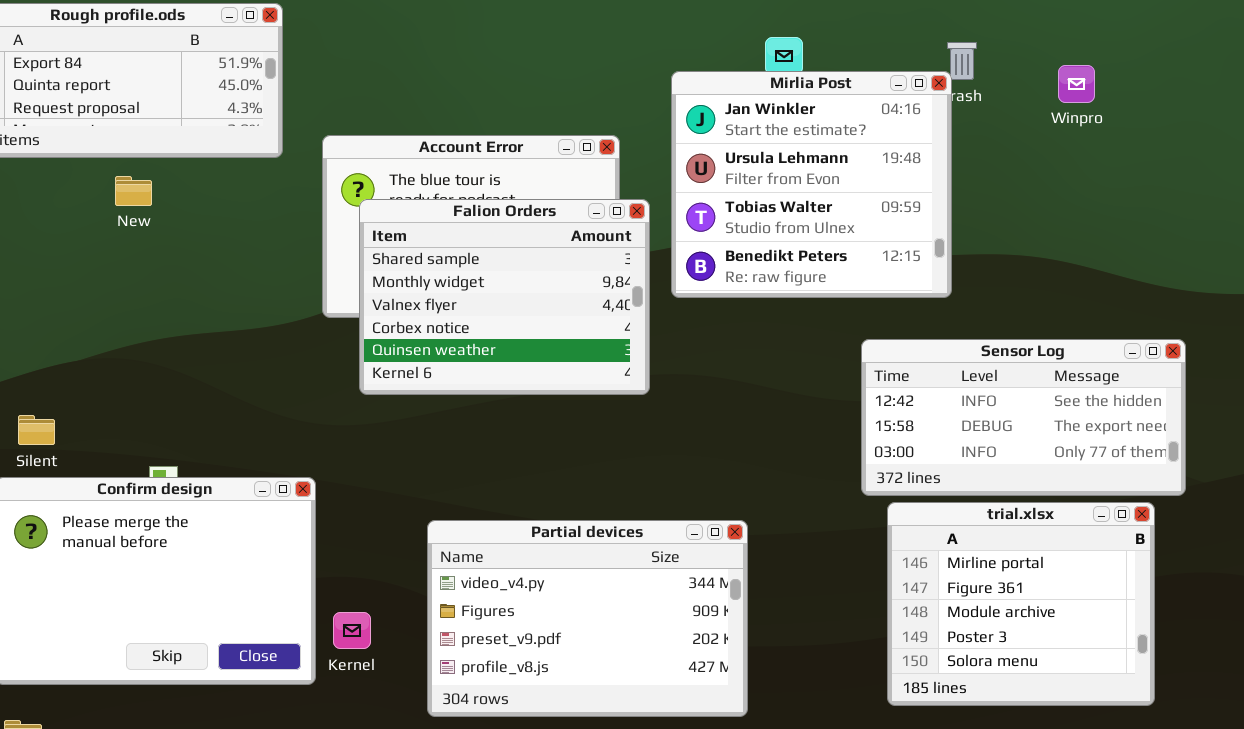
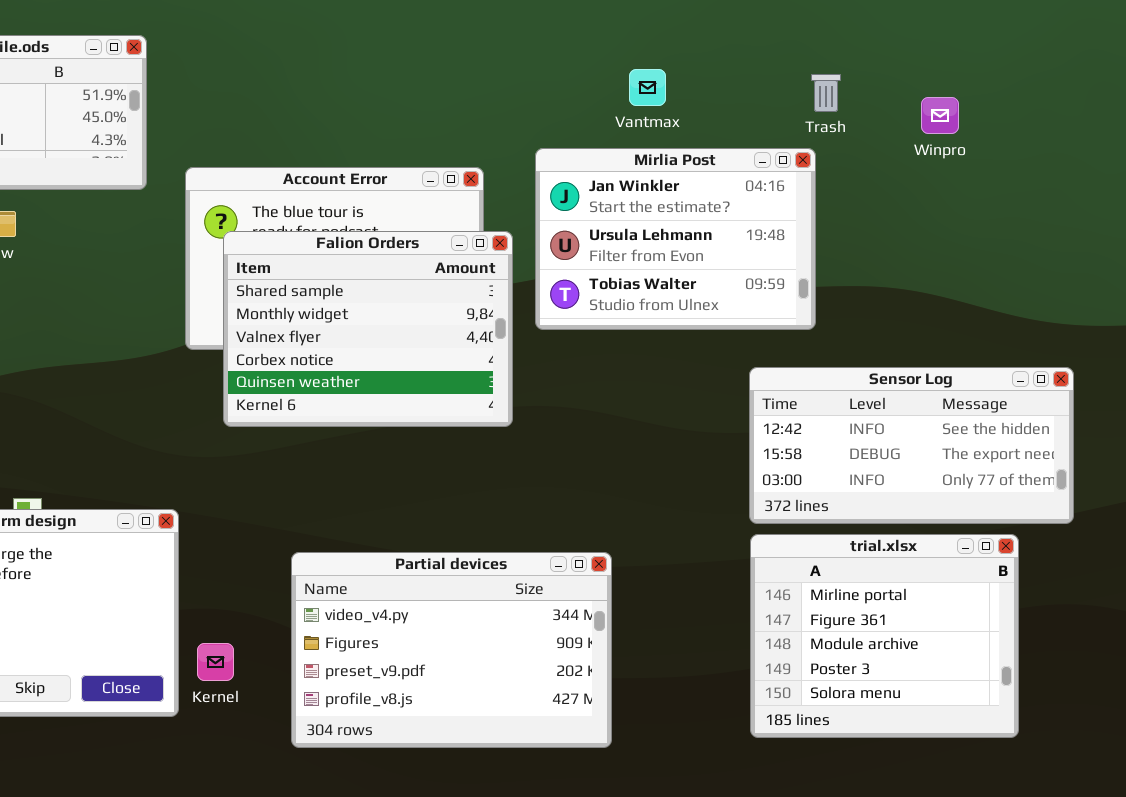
Mirlia Post: [671,71,952,298] -> [535,148,816,330], resized
Sensor Log: [861,339,1186,496] -> [749,367,1074,524], moved

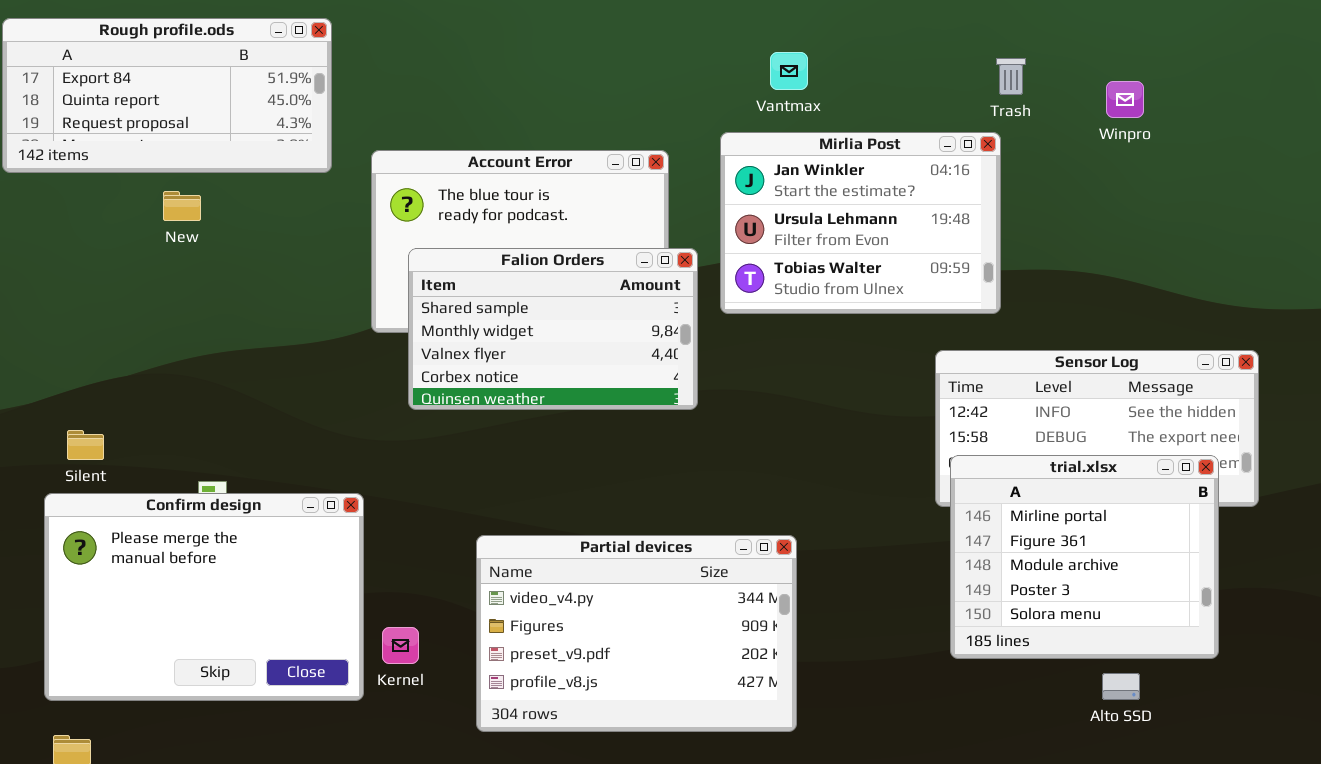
Vantmax: [629,69,666,106] -> [770,52,808,90], moved
Falion Orders: [223,231,513,427] -> [408,248,698,410], resized
trial.xlsx: [750,534,1019,738] -> [950,455,1219,659], moved

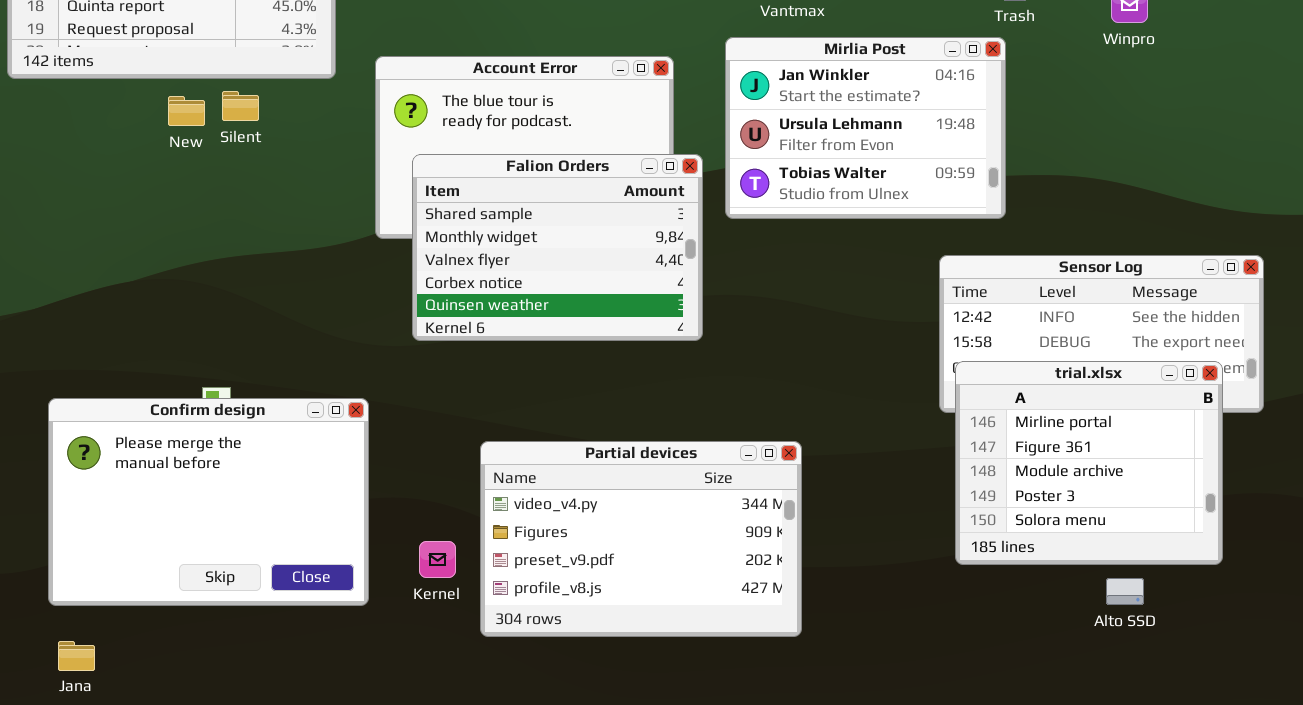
Falion Orders: [408,248,698,410] -> [412,154,703,341], resized
Silent: [67,430,104,460] -> [222,91,259,121], moved
Kernel: [382,627,419,664] -> [419,541,456,578], moved

